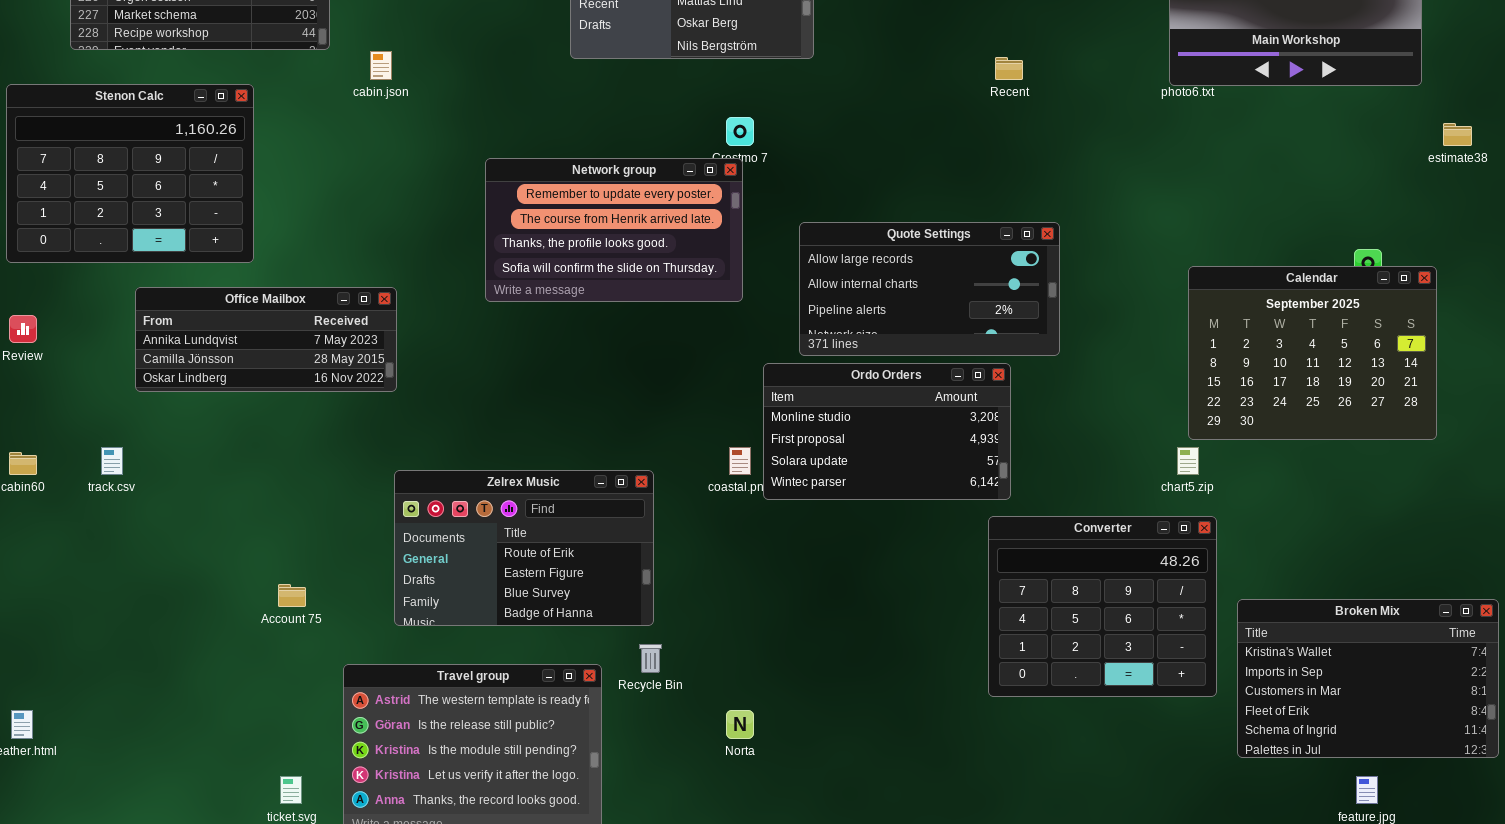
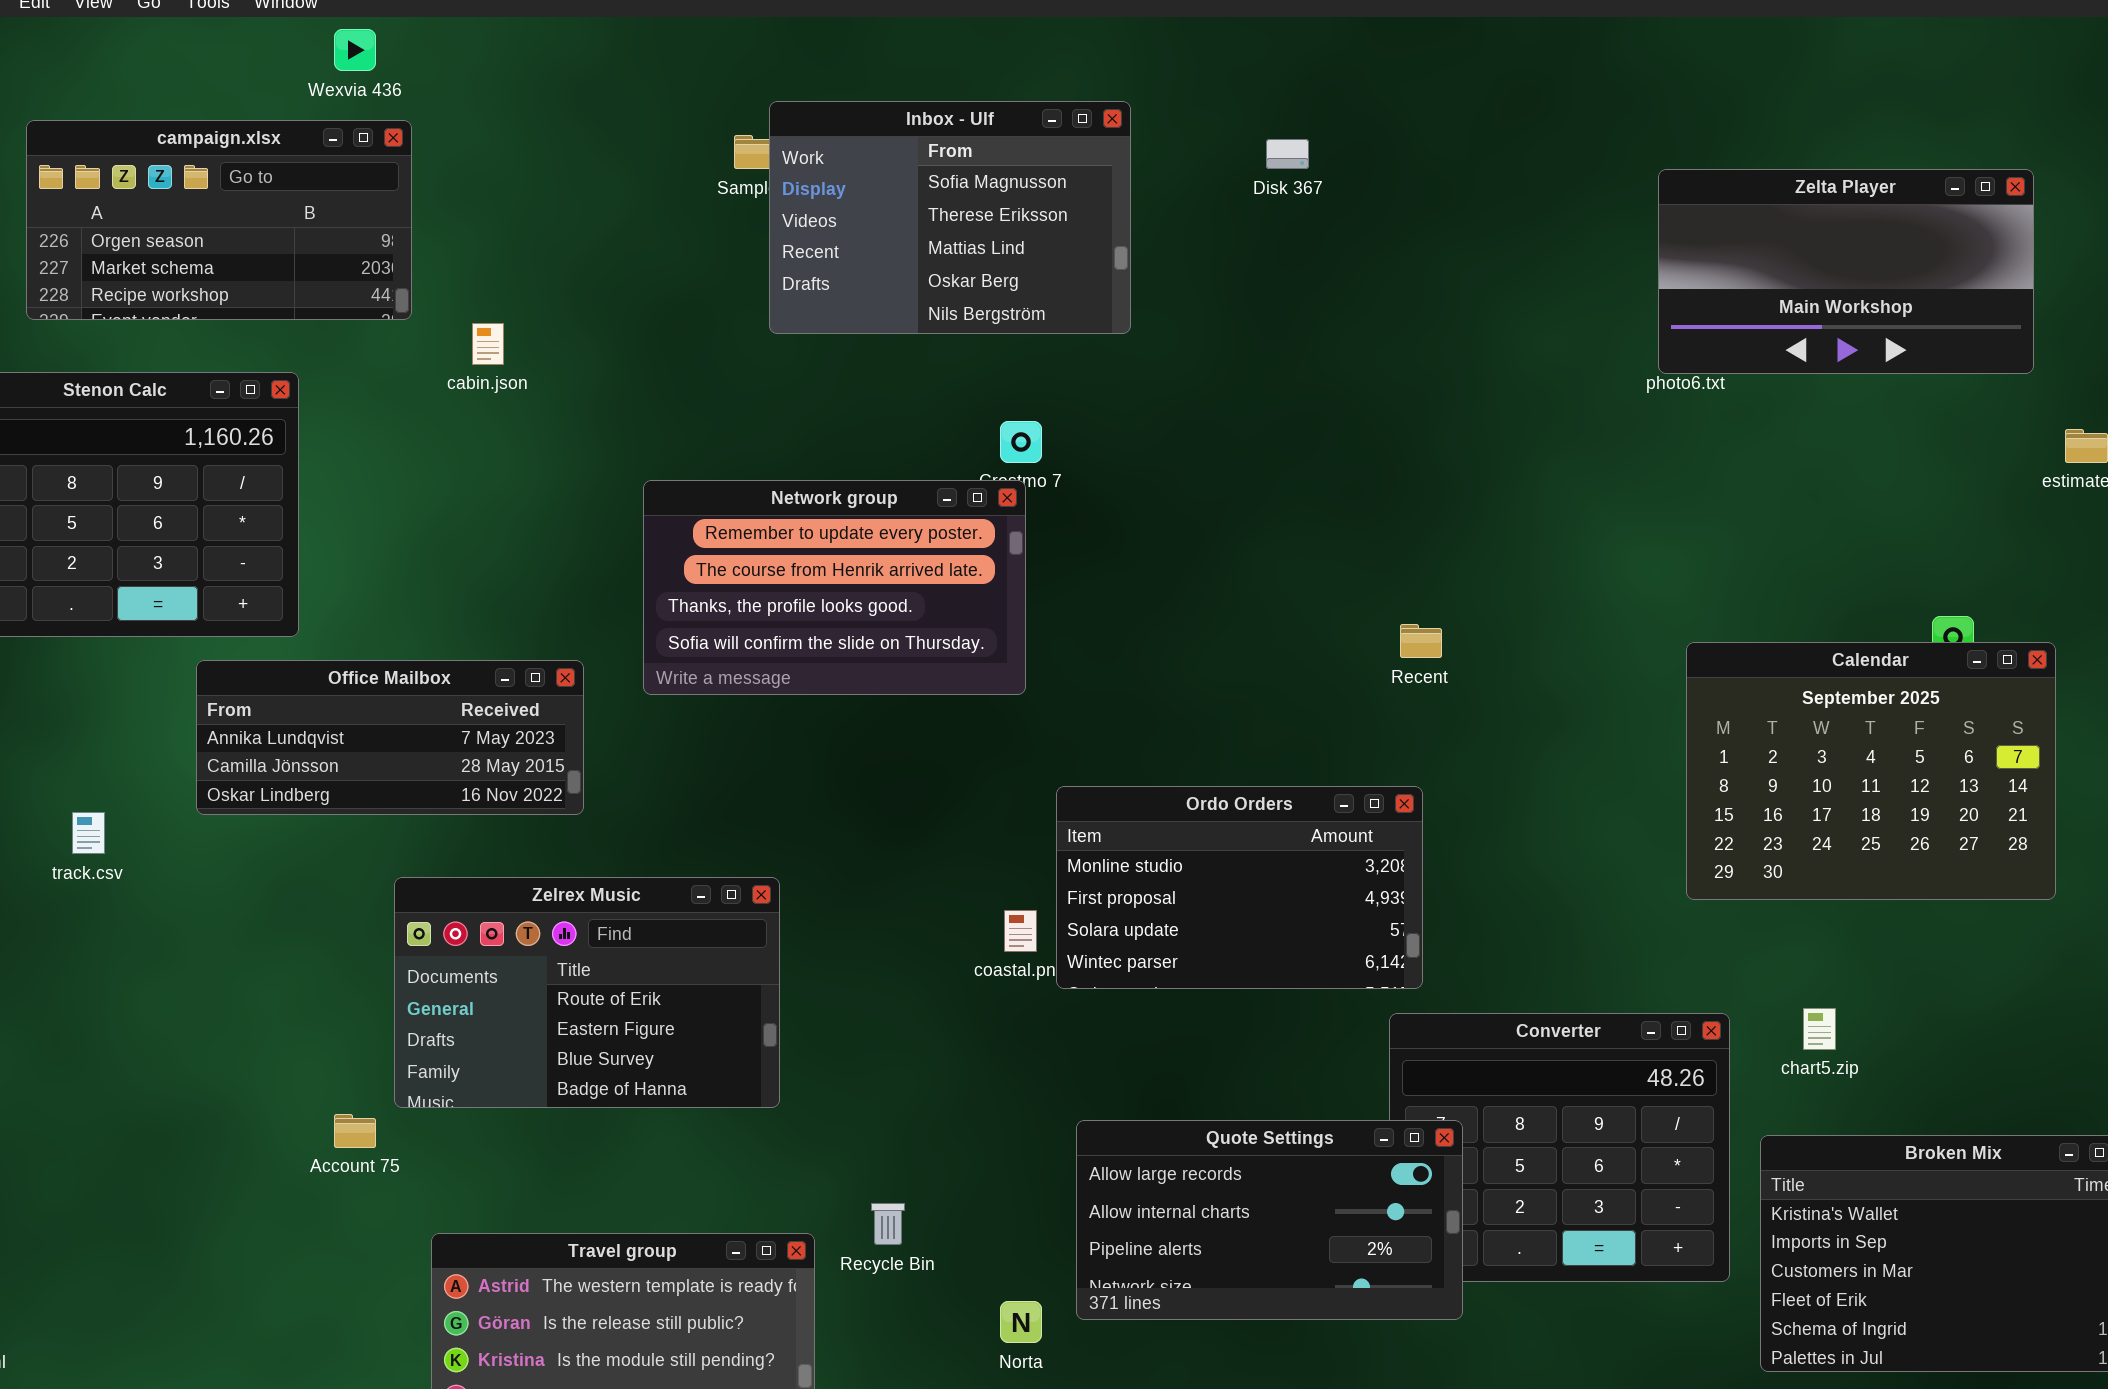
Recent: [995,57,1023,80] -> [1400,624,1442,658], moved
Quote Settings: [799,222,1060,356] -> [1076,1120,1463,1320], moved
Office Mailbox: [135,287,397,392] -> [196,660,584,815], moved
track.csv: [101,447,123,475] -> [72,812,105,854], moved
chart5.zip: [1177,447,1199,475] -> [1803,1008,1836,1050], moved
Zelrex Music: [394,470,654,626] -> [394,877,780,1108], moved

